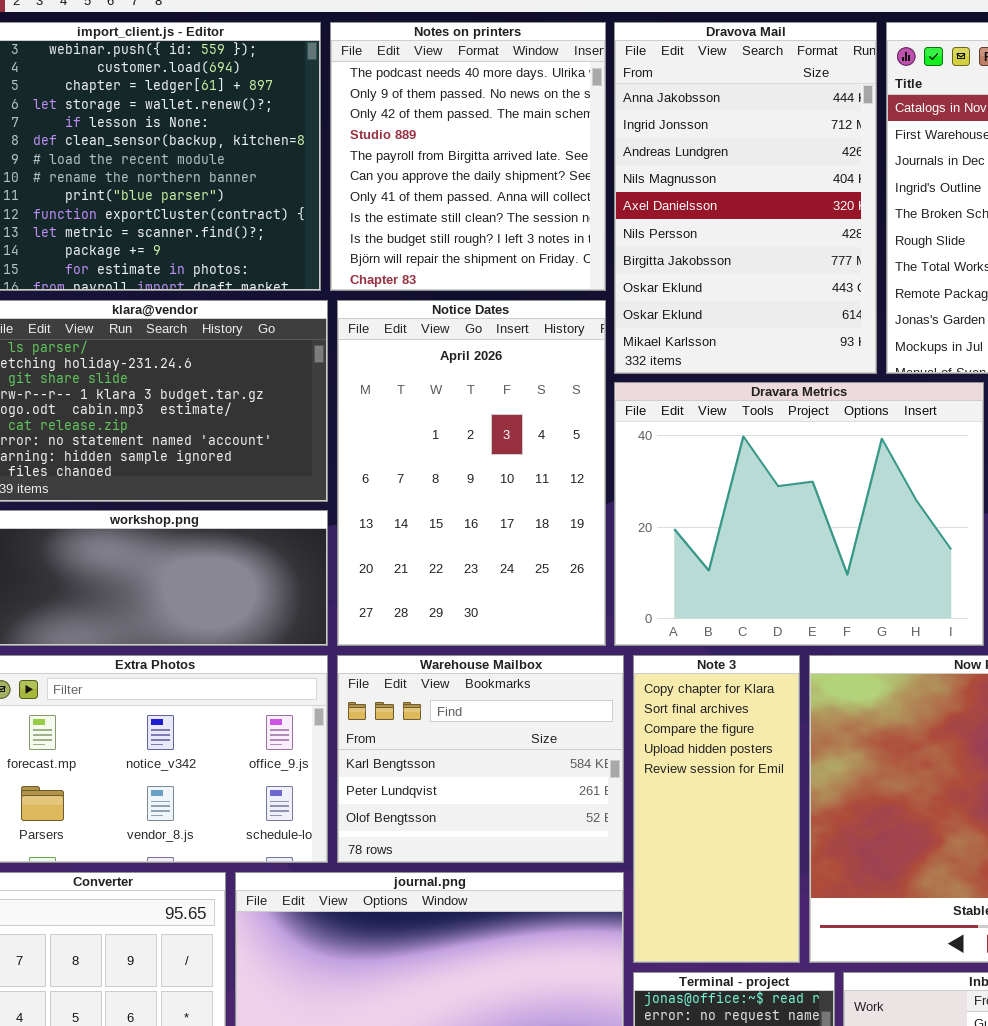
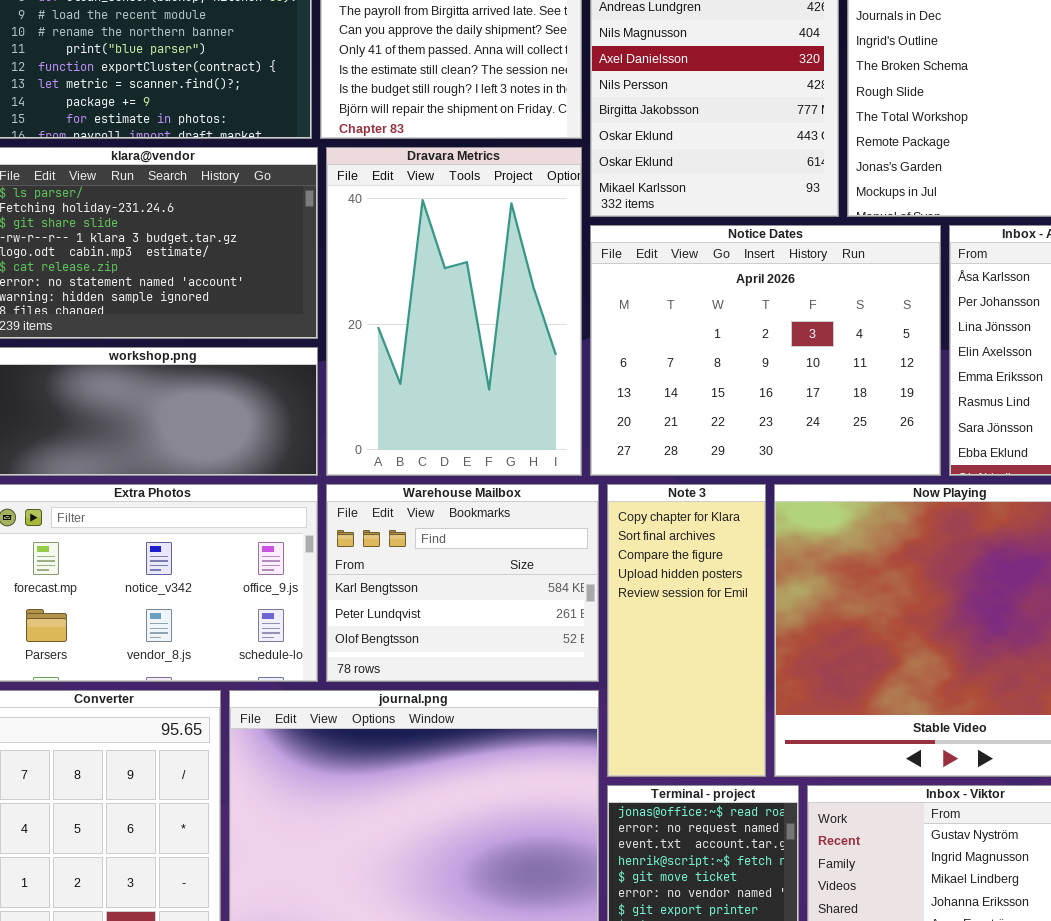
Notice Dates: [337,300,606,646] -> [590,225,941,476], moved, resized
Dravara Metrics: [614,382,984,646] -> [326,147,582,476], moved, resized

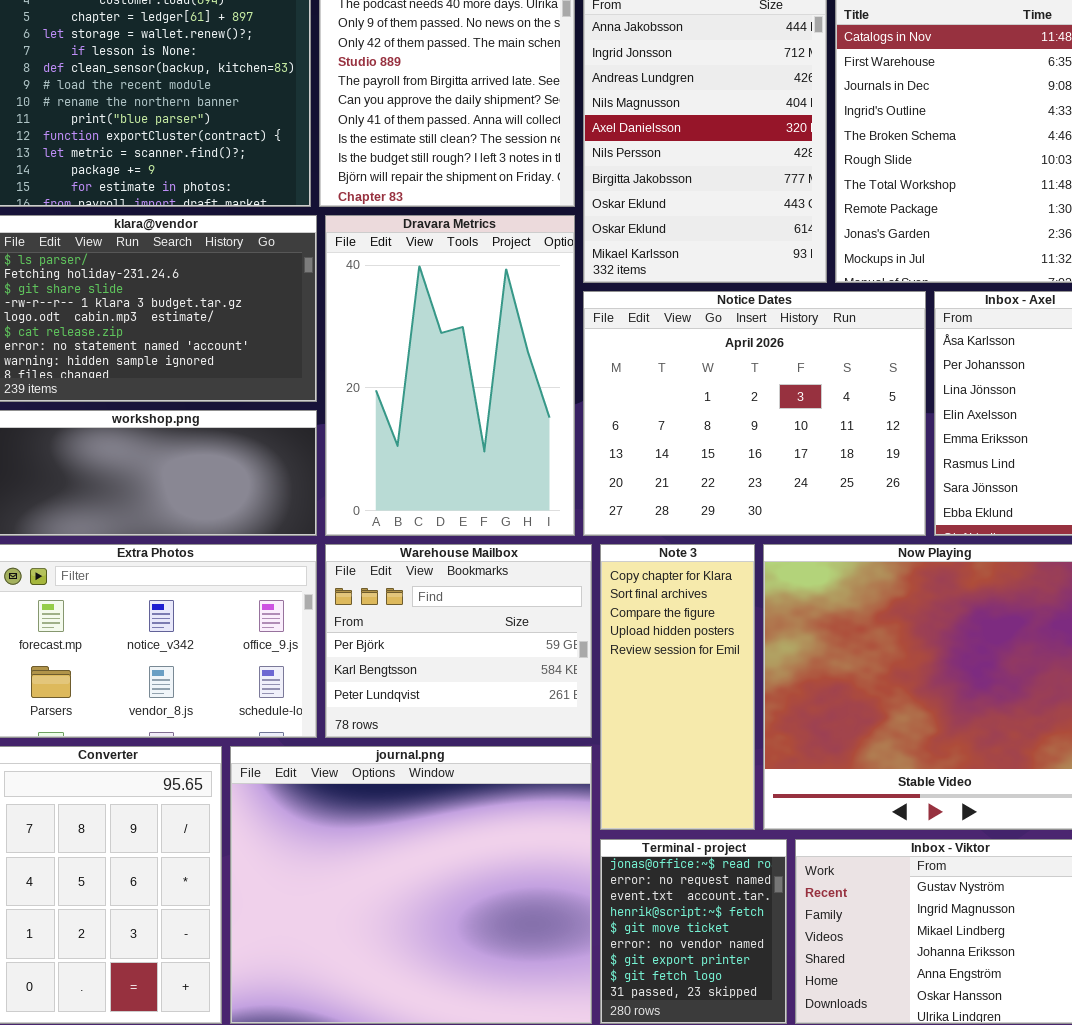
Warehouse Mailbox: [326,484,599,682] -> [325,544,592,738], scrolled up 1 row

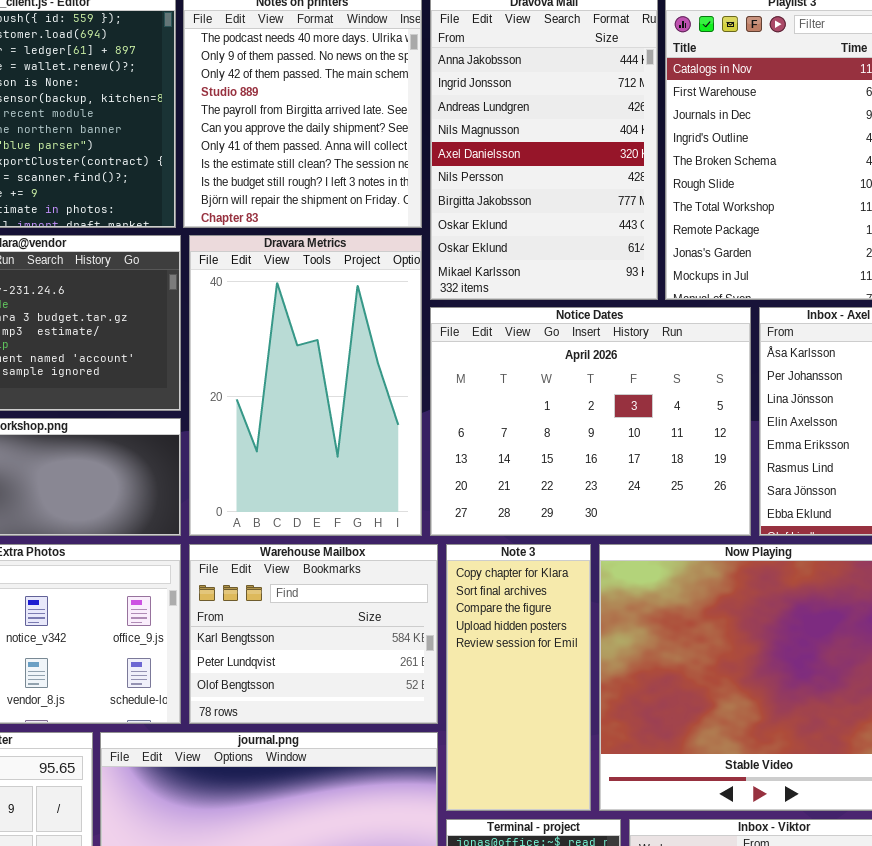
Warehouse Mailbox: [325,544,592,738] -> [189,544,438,724], scrolled down 1 row

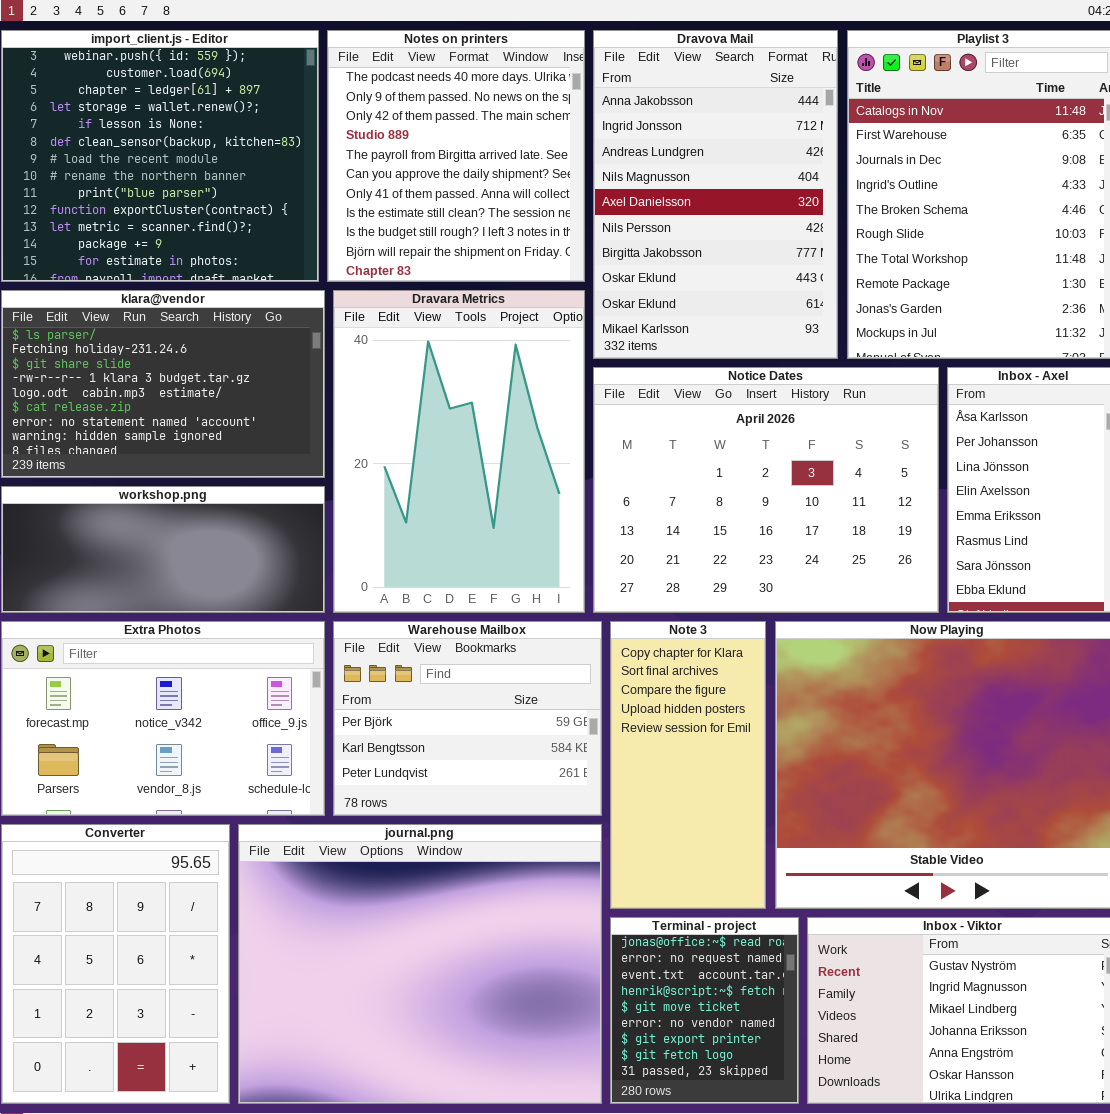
Warehouse Mailbox: [189,544,438,724] -> [333,621,602,816], scrolled up 1 row

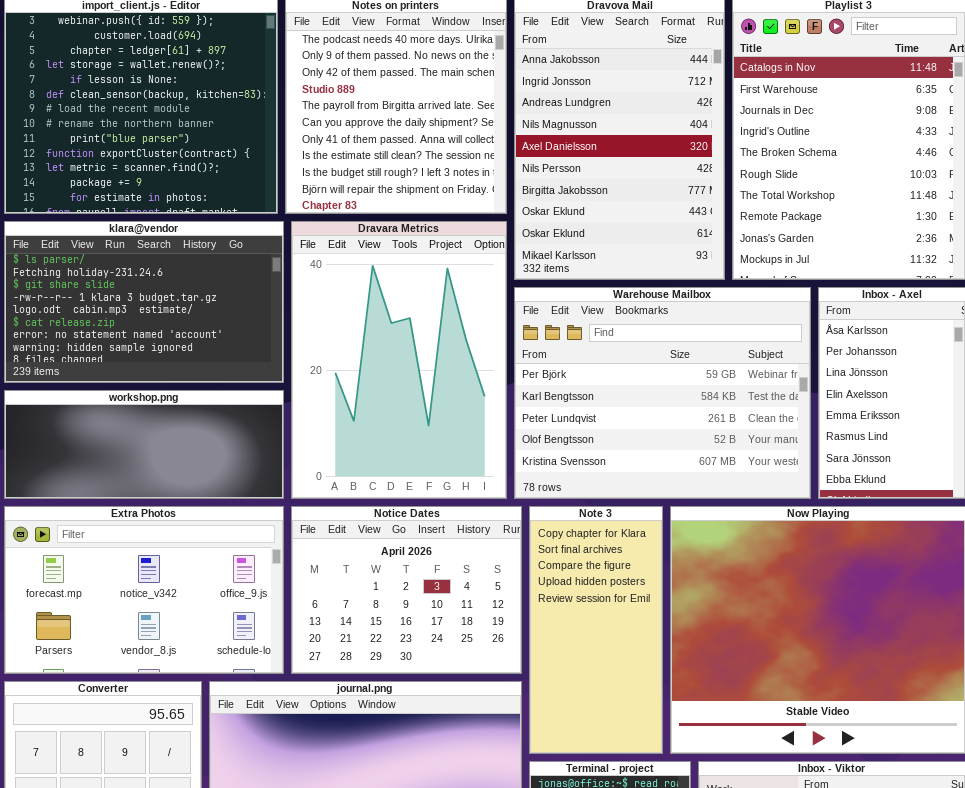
Notice Dates: [593,367,939,613] -> [291,506,522,674], moved, resized
Warehouse Mailbox: [333,621,602,816] -> [514,287,811,499], moved, resized

